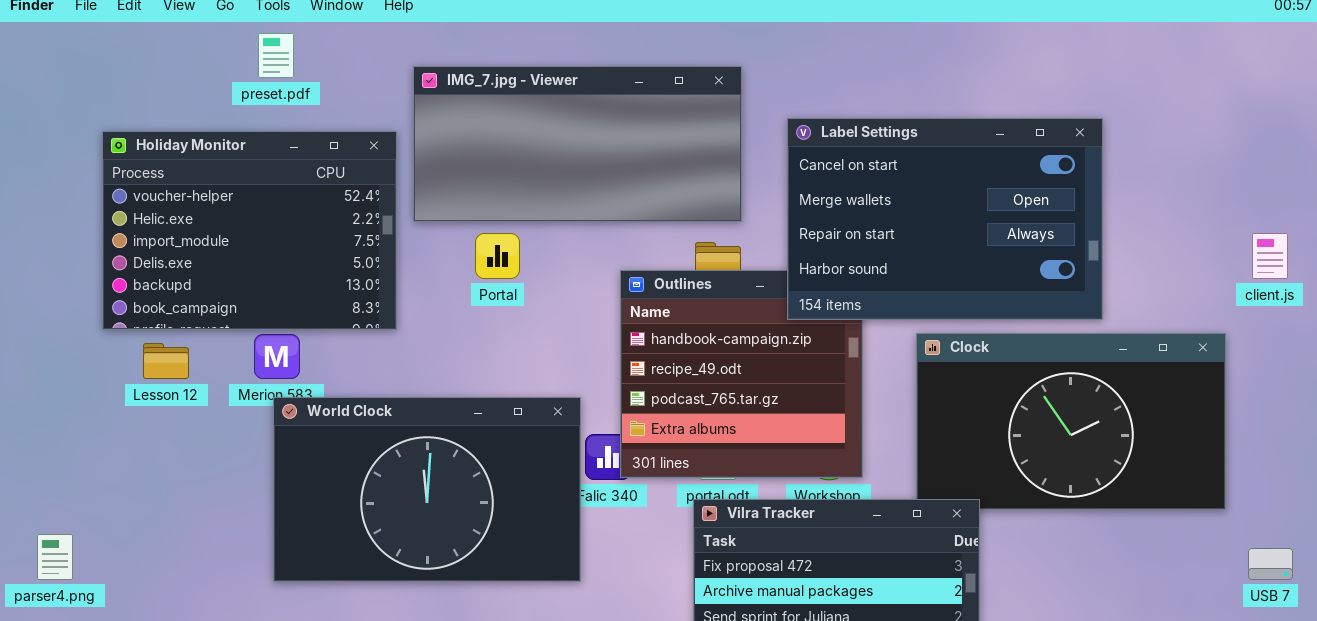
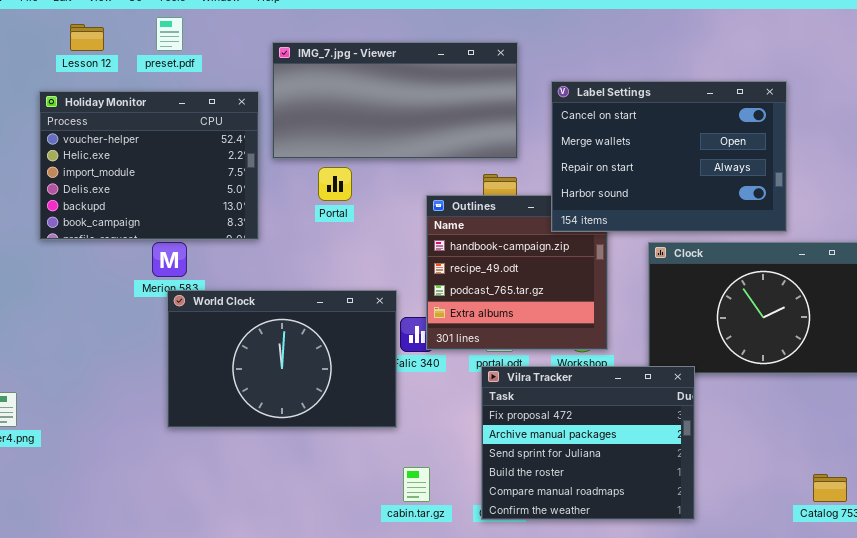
Lesson 12: [143,343,189,379] -> [70,24,104,51], moved

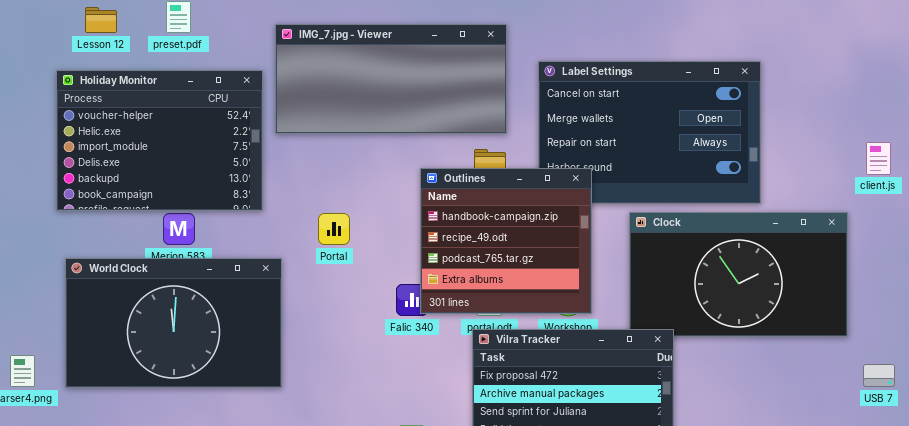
Portal: [318,167,352,201] -> [318,213,350,245], moved
Outlines: [426,195,608,350] -> [420,168,592,314], raised
World Clock: [167,290,397,428] -> [65,258,282,388], moved

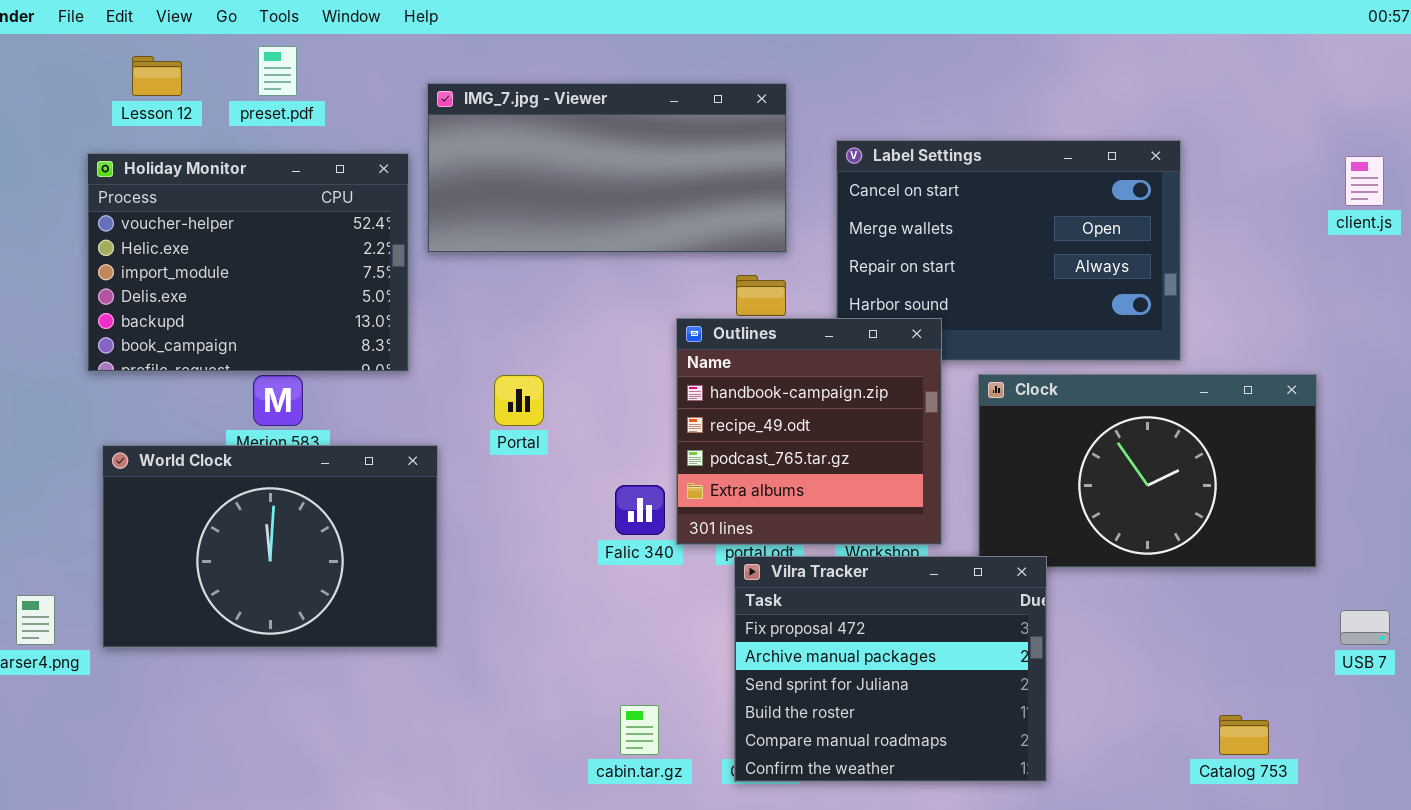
client.js: [866,142,891,175] -> [1345,156,1384,206], moved
Outlines: [420,168,592,314] -> [676,318,942,545], moved

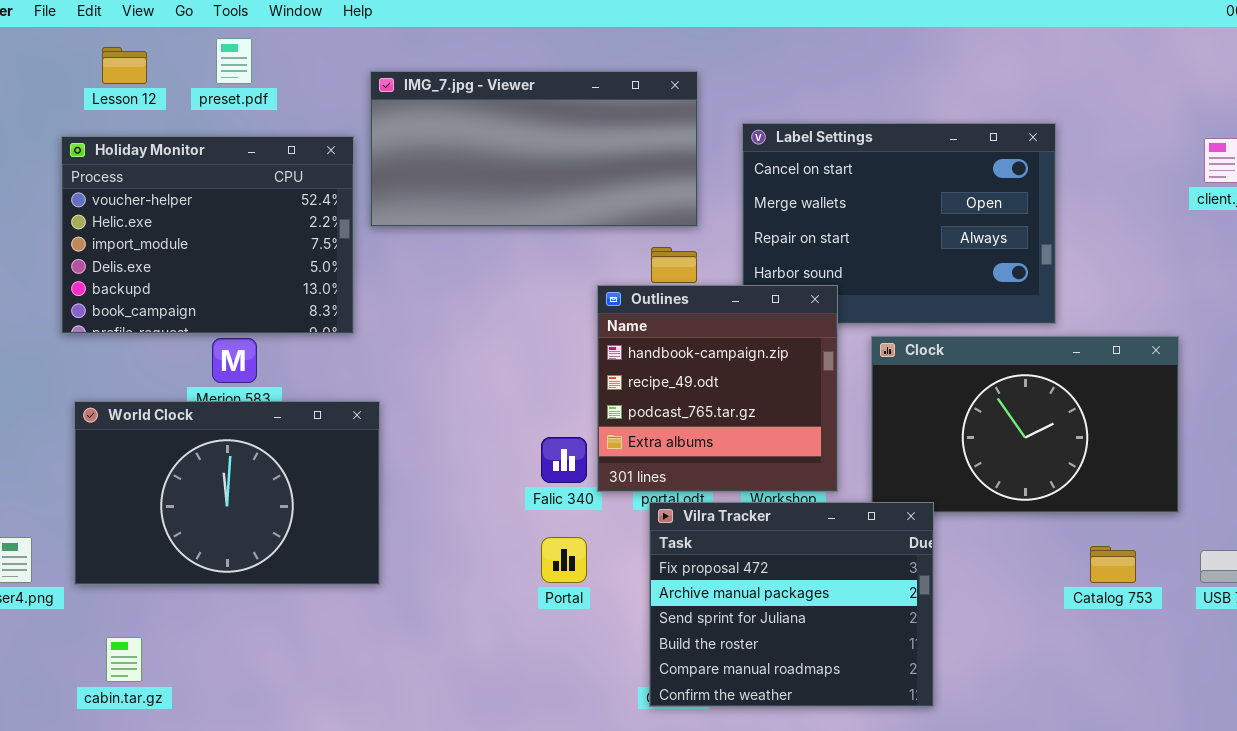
Portal: [494,375,544,426] -> [541,537,587,583], moved
cabin.tar.gz: [620,705,659,755] -> [106,637,142,682], moved
Catalog 753: [1219,715,1269,755] -> [1090,546,1136,583], moved

